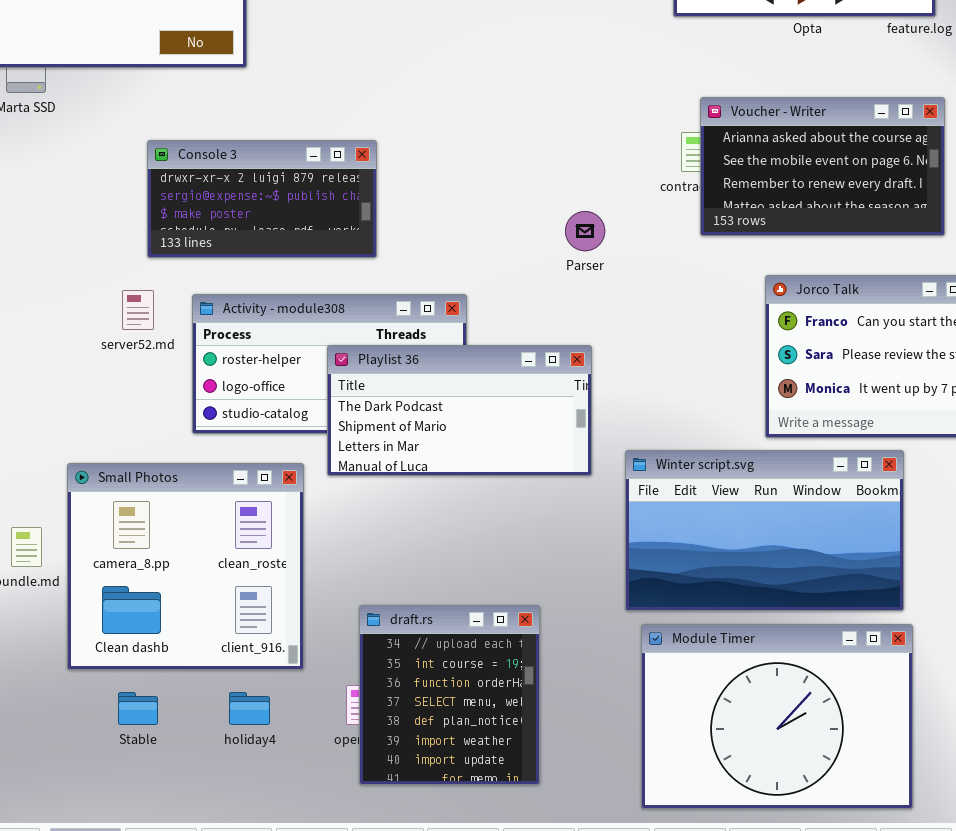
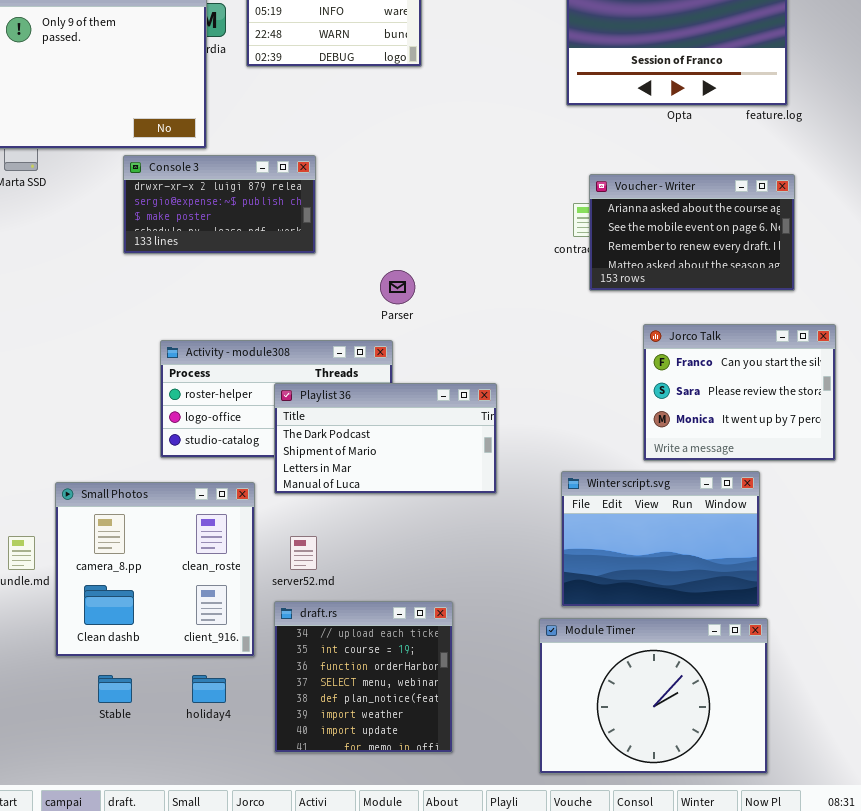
Console 3: [147,140,377,258] -> [123,155,316,254], moved
Parser: [565,211,605,251] -> [380,270,415,304], moved
server52.md: [122,290,154,330] -> [290,536,317,570], moved
Winter script.svg: [625,450,904,611] -> [561,471,760,607], resized
draft.rs: [359,605,540,785] -> [274,601,453,753], resized

